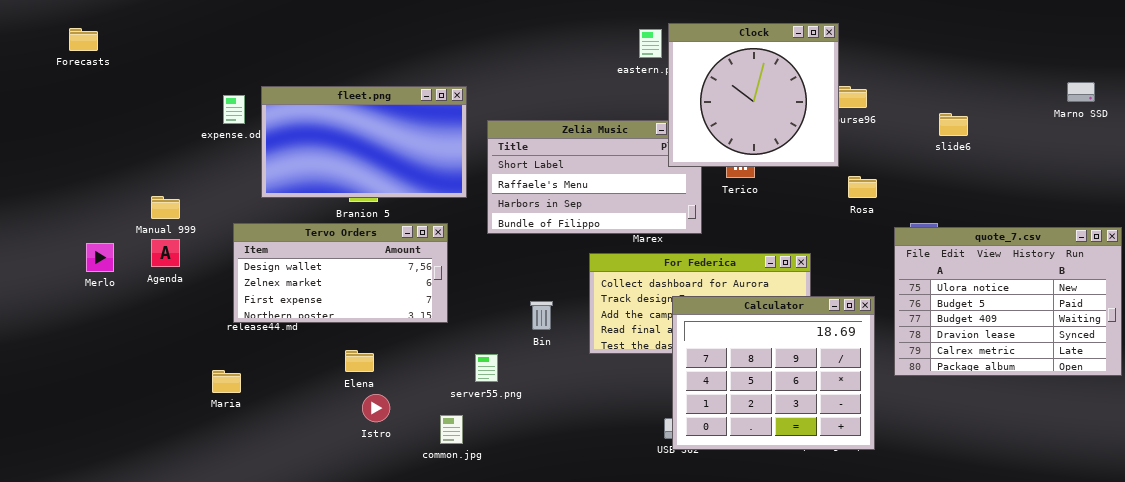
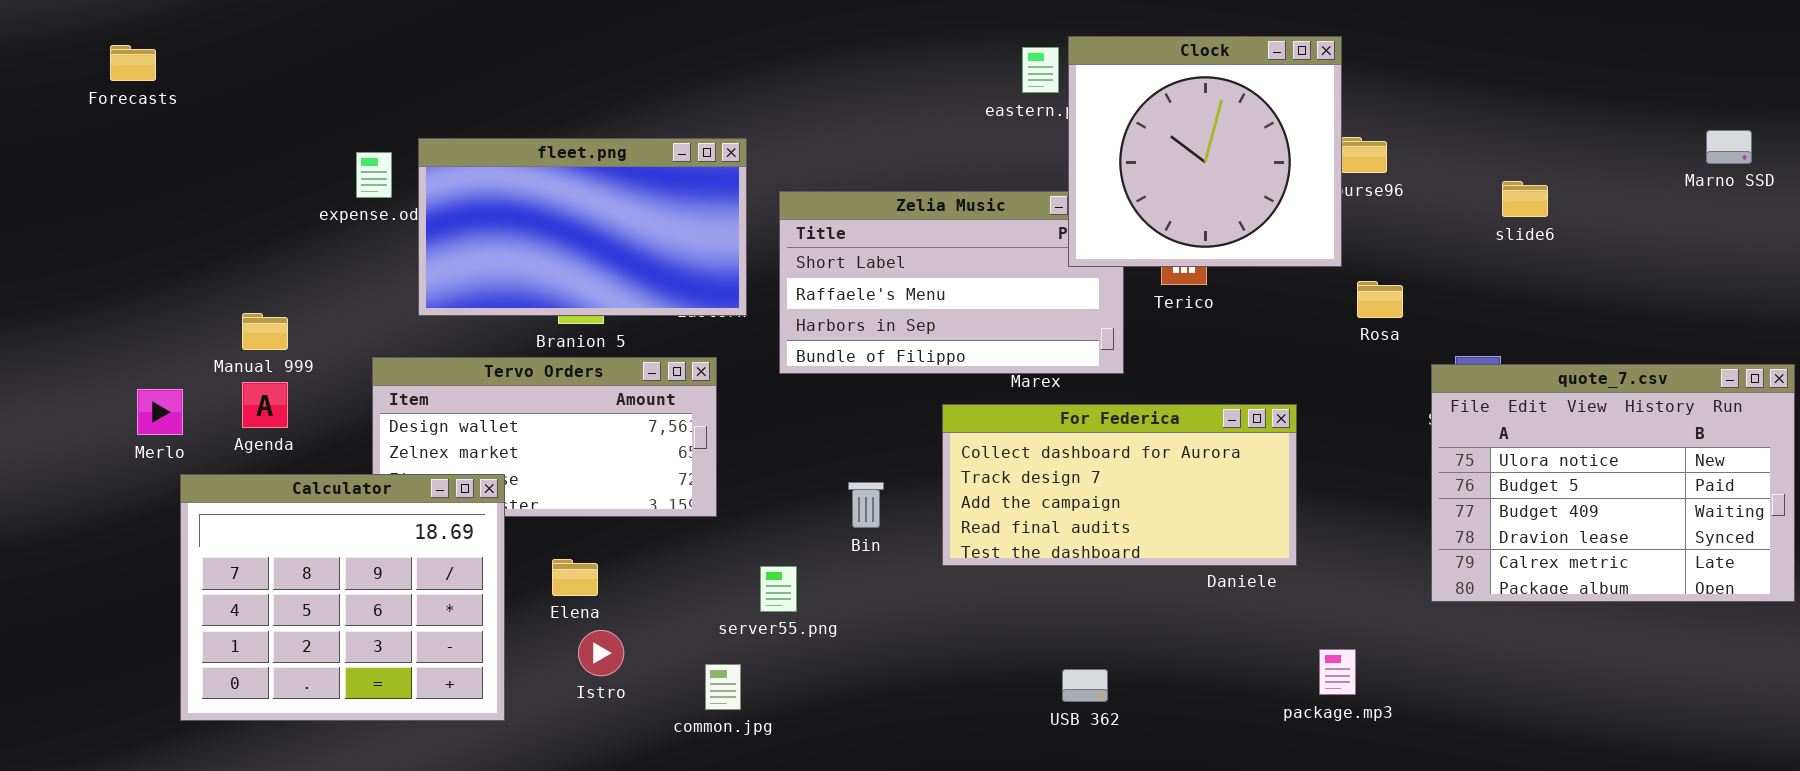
Calculator: [672,296,875,450] -> [180,474,505,721], moved

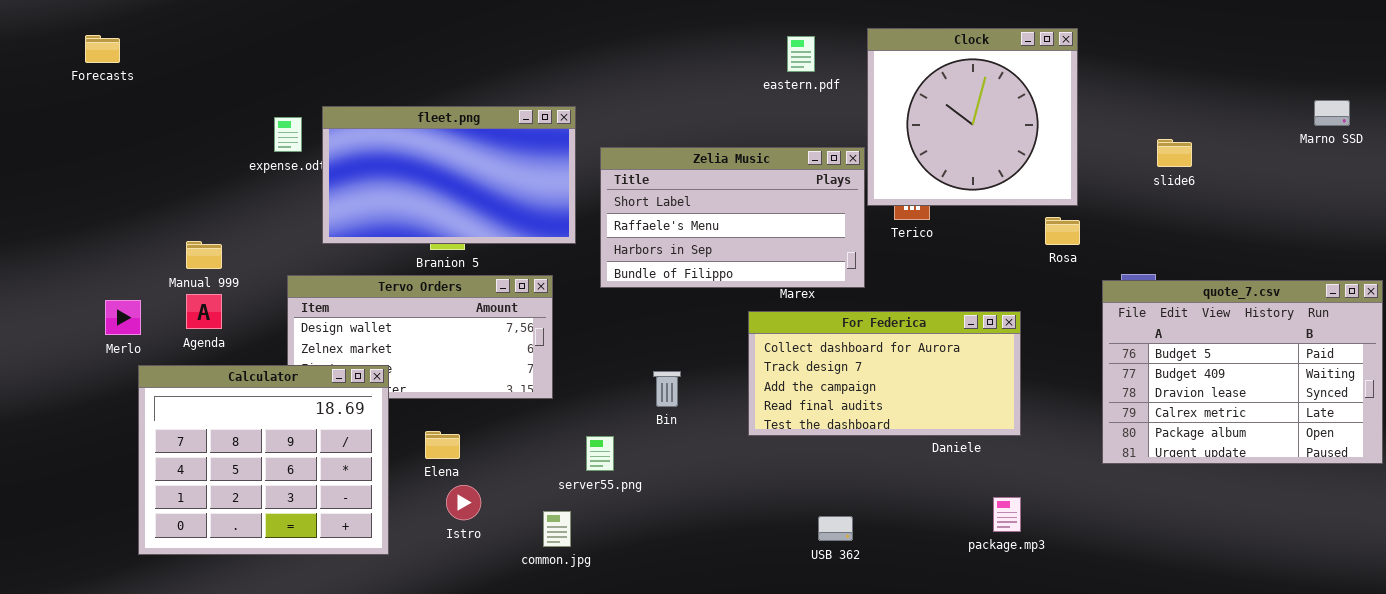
Clock: [1068,36,1342,267] -> [867,28,1078,206], moved
quote_7.csv: [1431,364,1795,602] -> [1102,280,1383,464], scrolled down 1 row
For Federica: [942,404,1297,566] -> [748,311,1021,436], moved
package.mp3: [1319,649,1356,695] -> [993,497,1021,532], moved

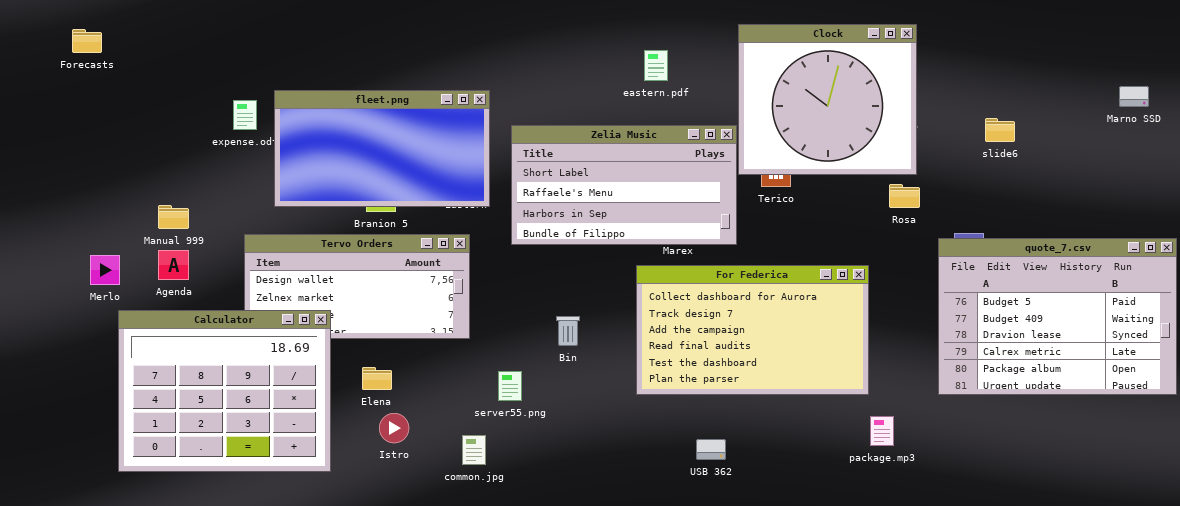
eastern.pdf: [787,36,815,72] -> [644,50,668,81], moved
For Federica: [748,311,1021,436] -> [636,265,869,395], resized
package.mp3: [993,497,1021,532] -> [870,416,894,446], moved

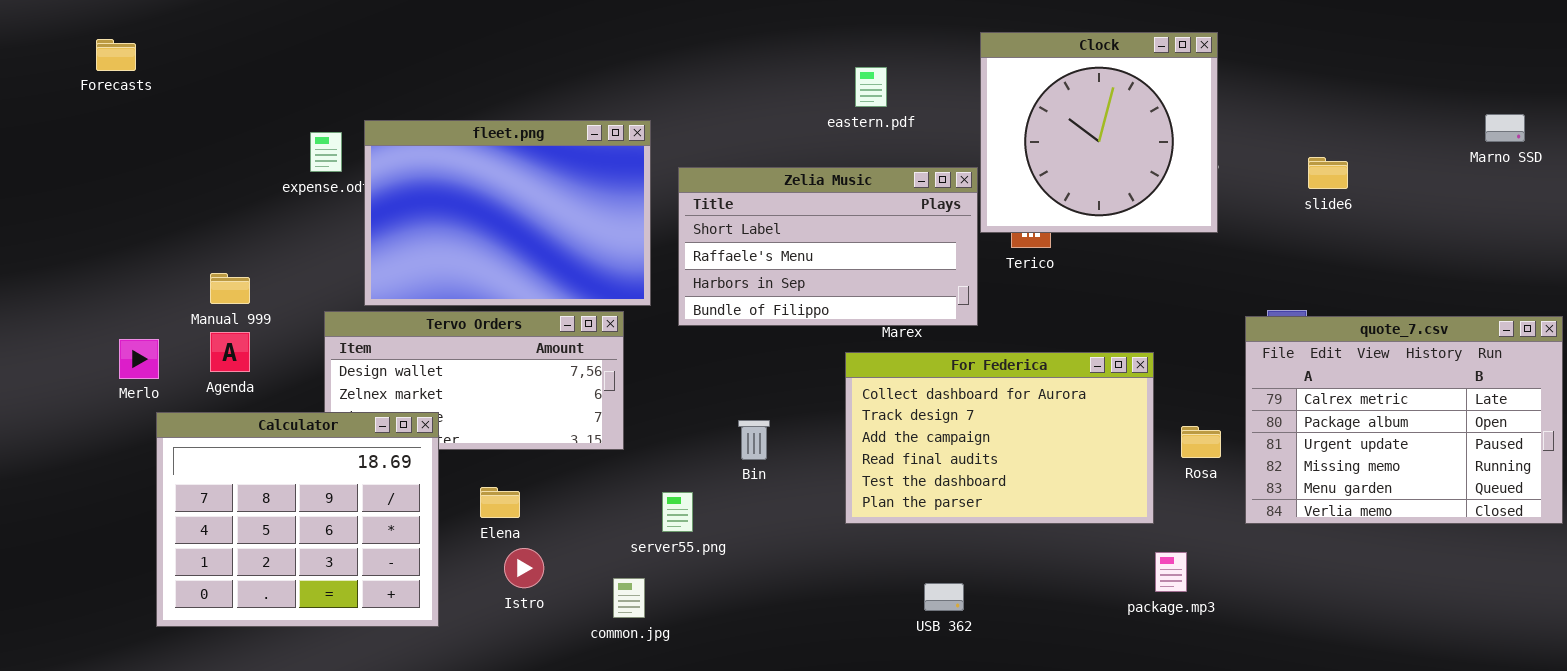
fleet.png: [274,90,490,207] -> [364,120,651,306], resized
Rosa: [889,184,920,208] -> [1181,426,1221,458], moved
quote_7.csv: [938,238,1177,395] -> [1245,316,1563,524], scrolled down 3 rows

